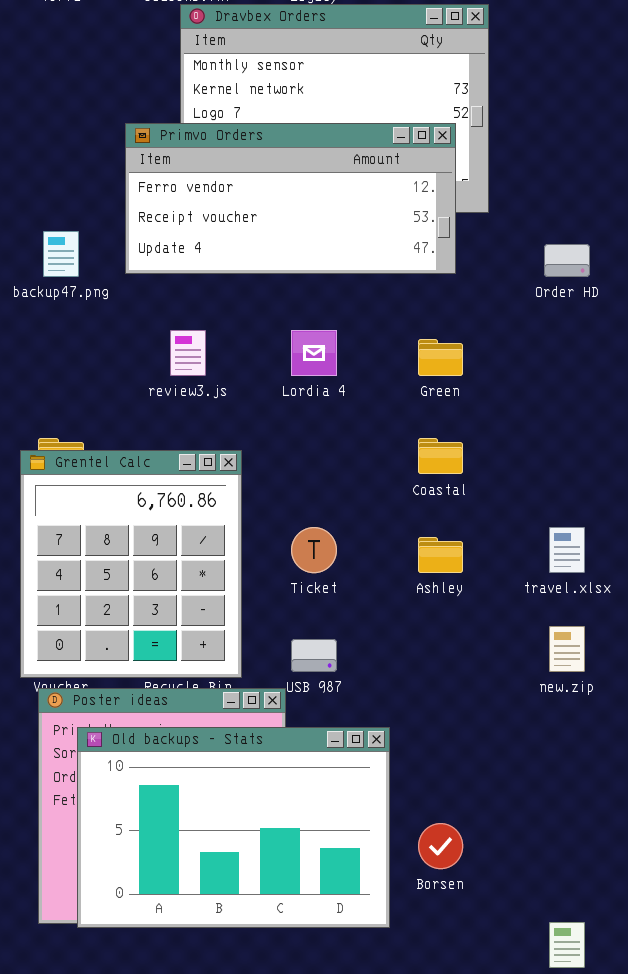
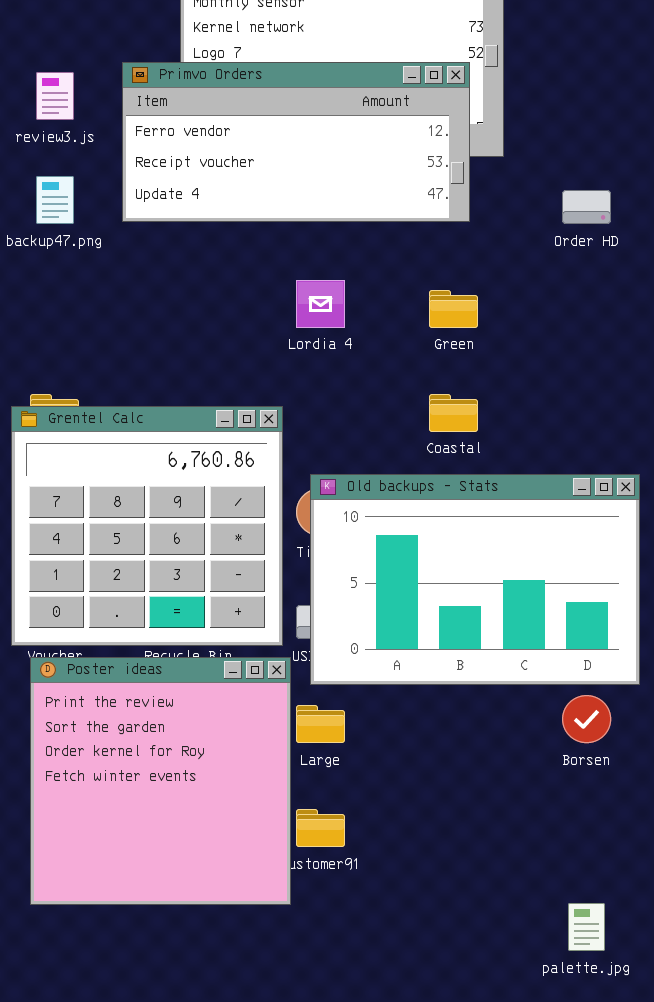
review3.js: [170,330,206,376] -> [36,72,74,120], moved
Grentel Calc: [20,450,242,678] -> [11,406,283,646], resized
Old backups - Stats: [77,727,390,928] -> [310,474,640,685], moved
Borsen: [418,823,463,869] -> [562,695,611,743], moved

